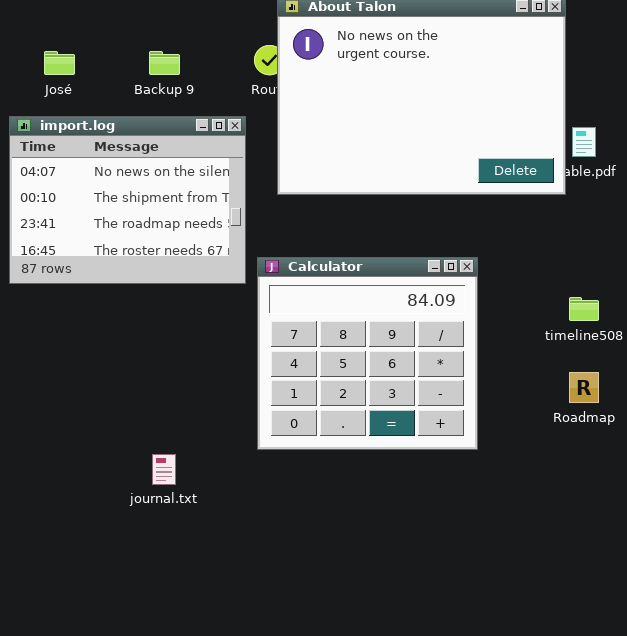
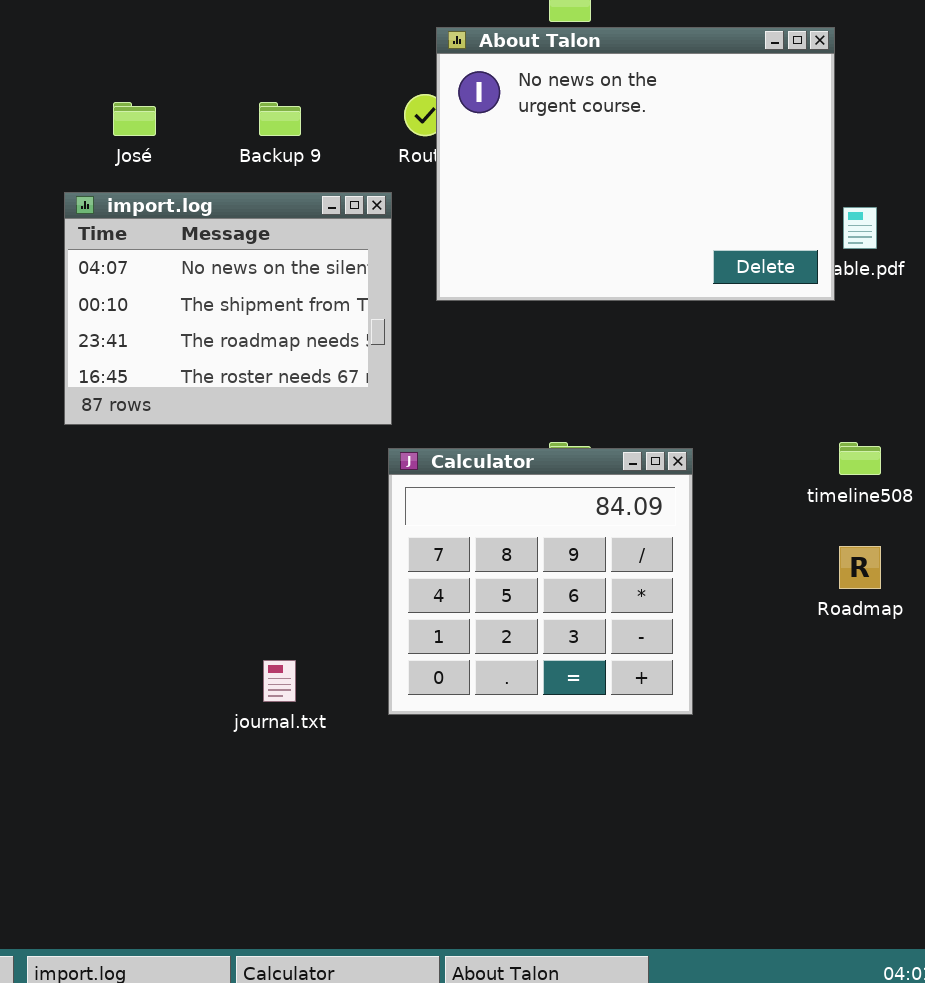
Calculator: [257,257,478,450] -> [388,448,693,715], moved

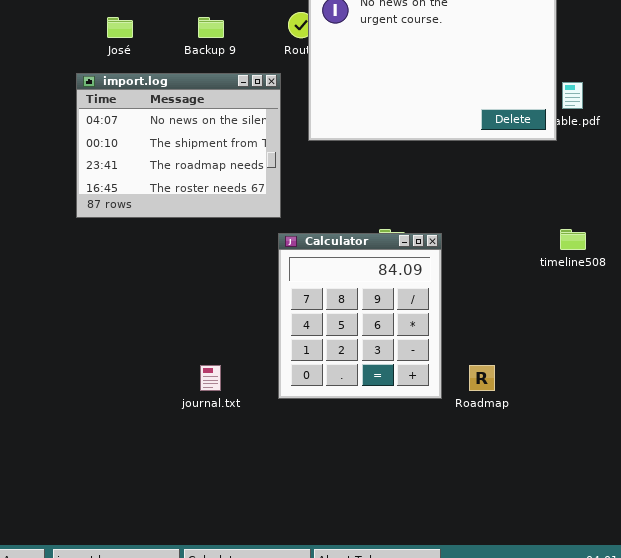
Calculator: [388,448,693,715] -> [278,233,442,399], resized
Roadmap: [839,546,881,589] -> [469,365,495,391], moved

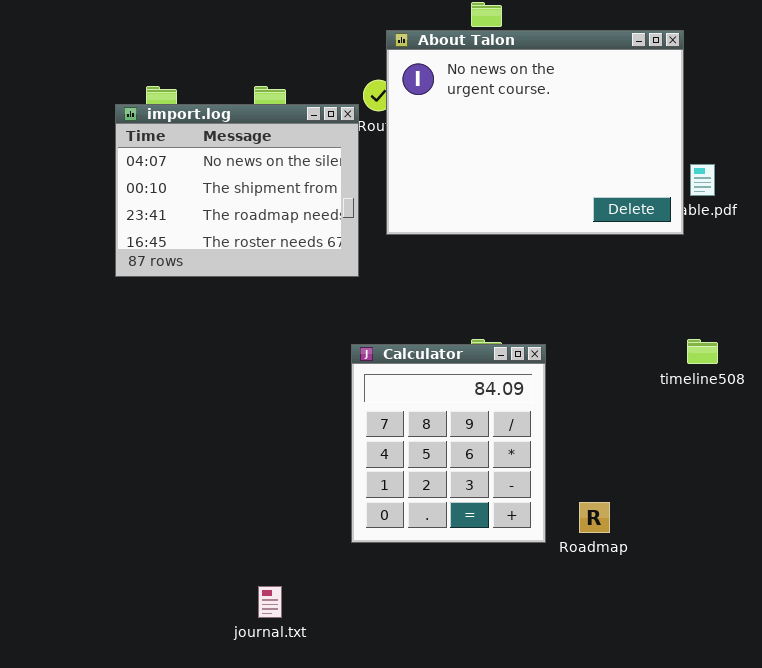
import.log: [76,73,281,218] -> [115,104,359,277], moved
journal.txt: [200,365,221,391] -> [258,586,282,618], moved

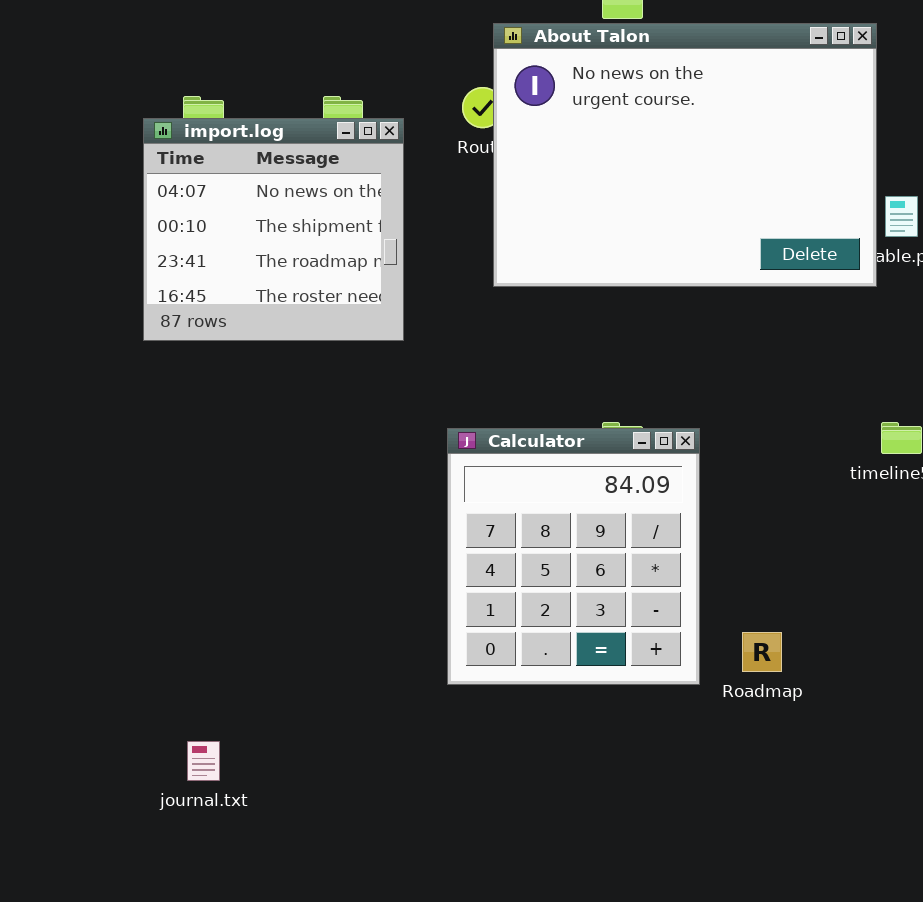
import.log: [115,104,359,277] -> [143,118,404,341], resized
journal.txt: [258,586,282,618] -> [187,741,220,781], moved

